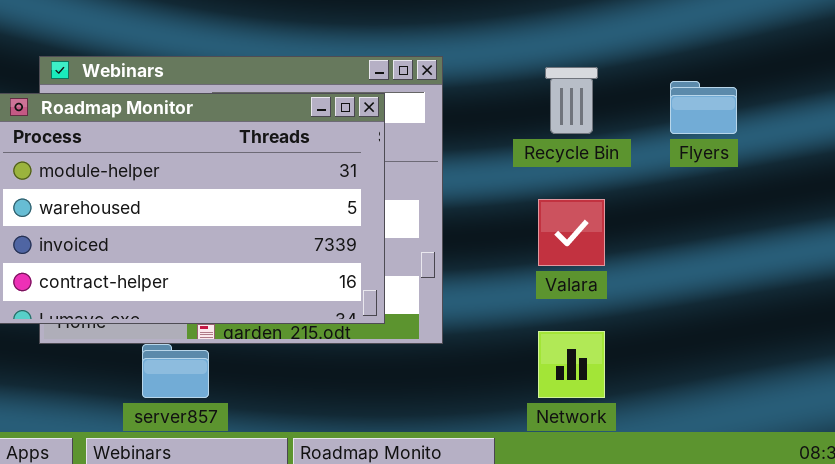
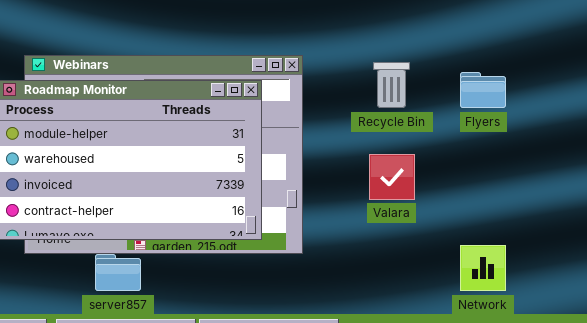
Network: [538,331,605,398] -> [460,245,506,291], moved

